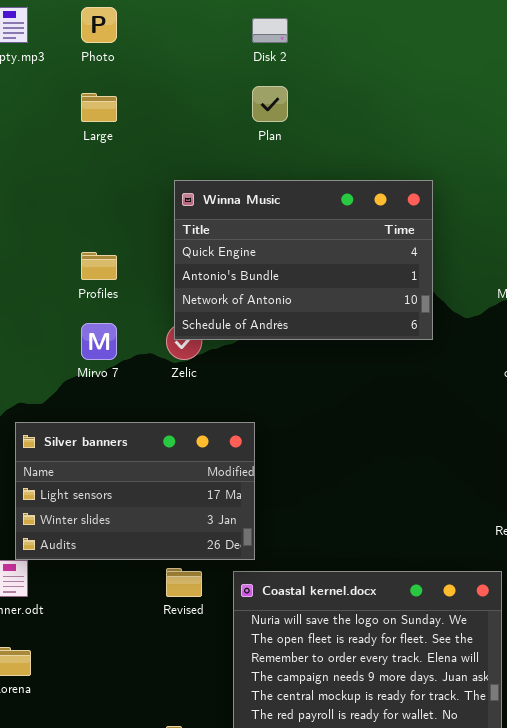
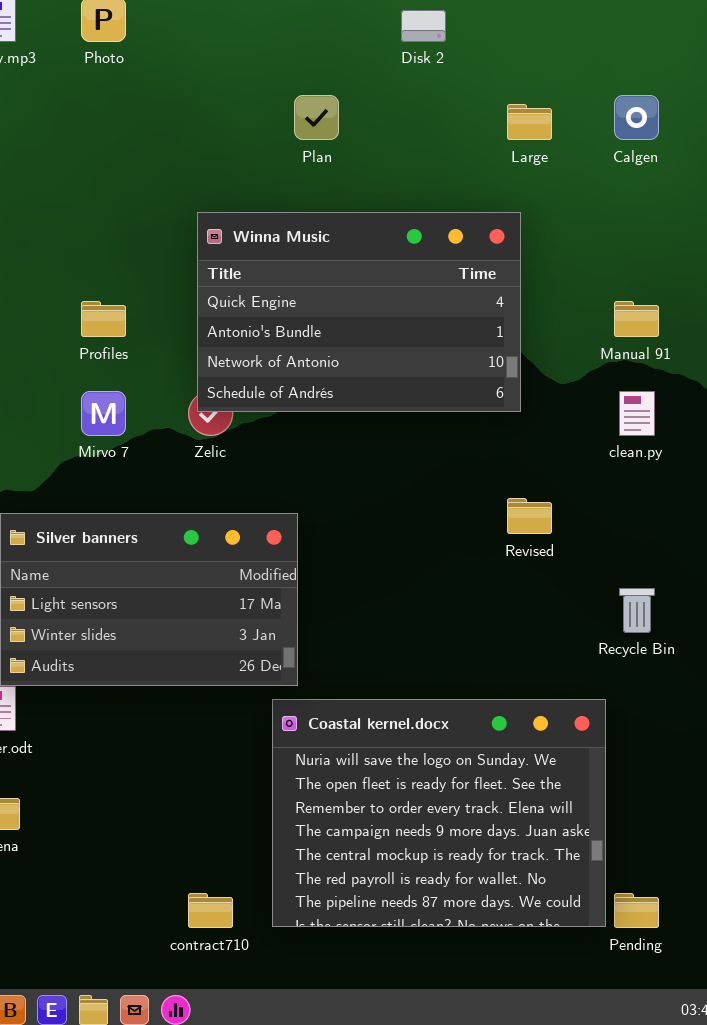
Disk 2: [252,18,288,43] -> [401,10,446,42], moved
Large: [81,93,117,122] -> [507,104,552,140], moved
Revised: [166,568,202,597] -> [507,498,552,534], moved

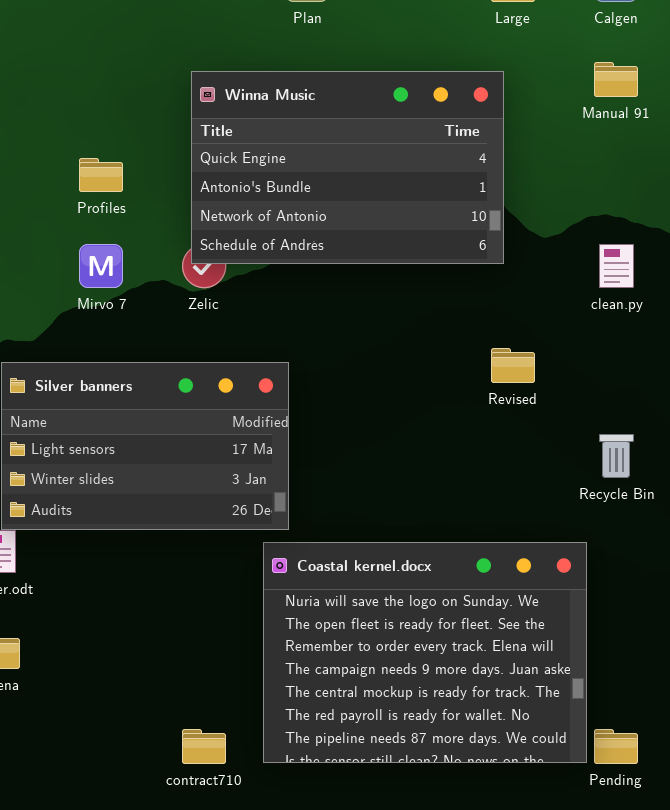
Manual 91: [614,301,659,337] -> [594,62,638,97], moved

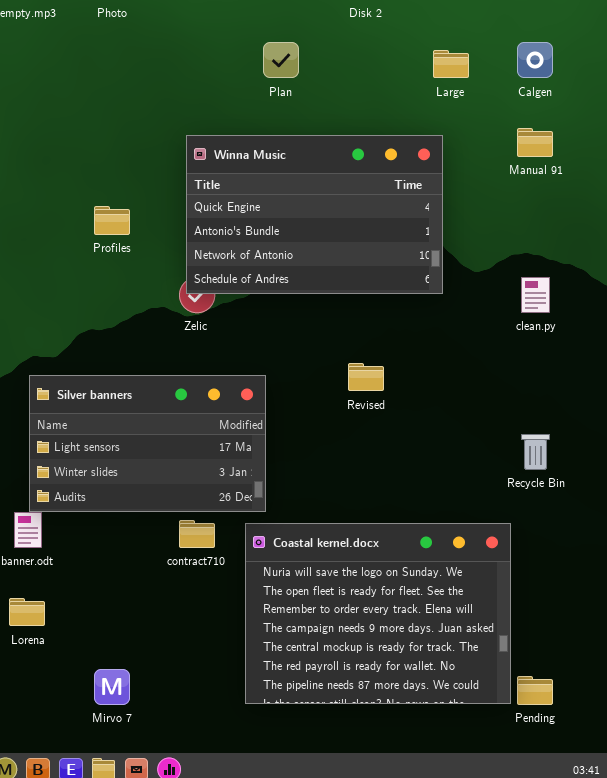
Mirvo 7: [79,244,123,288] -> [94,669,130,705], moved
Revised: [491,348,535,383] -> [348,363,384,391], moved
contract710: [182,729,226,764] -> [179,520,215,548], moved

